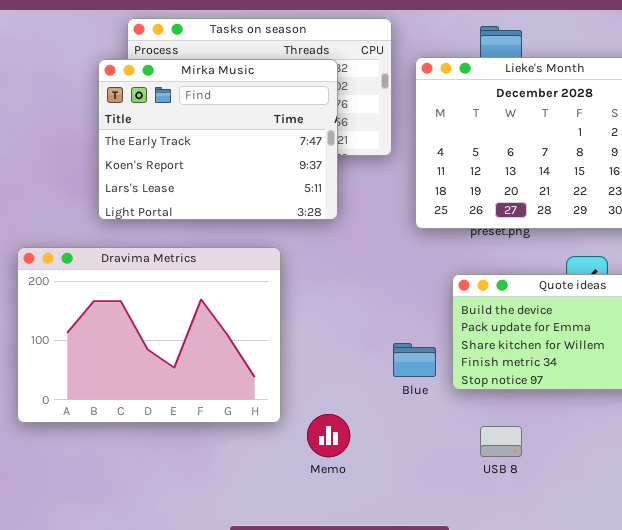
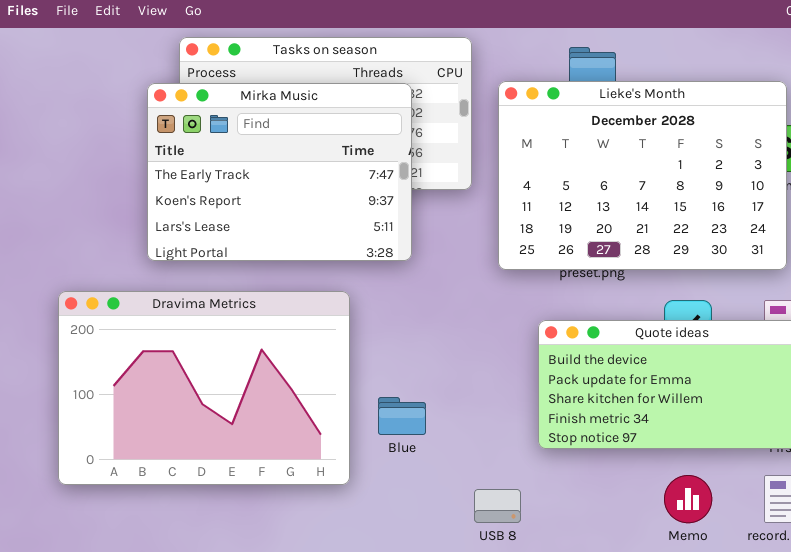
Blue: [393,343,436,377] -> [378,397,426,435], moved
Memo: [307,414,350,457] -> [664,475,712,523], moved
USB 8: [480,426,522,457] -> [474,489,521,523], moved

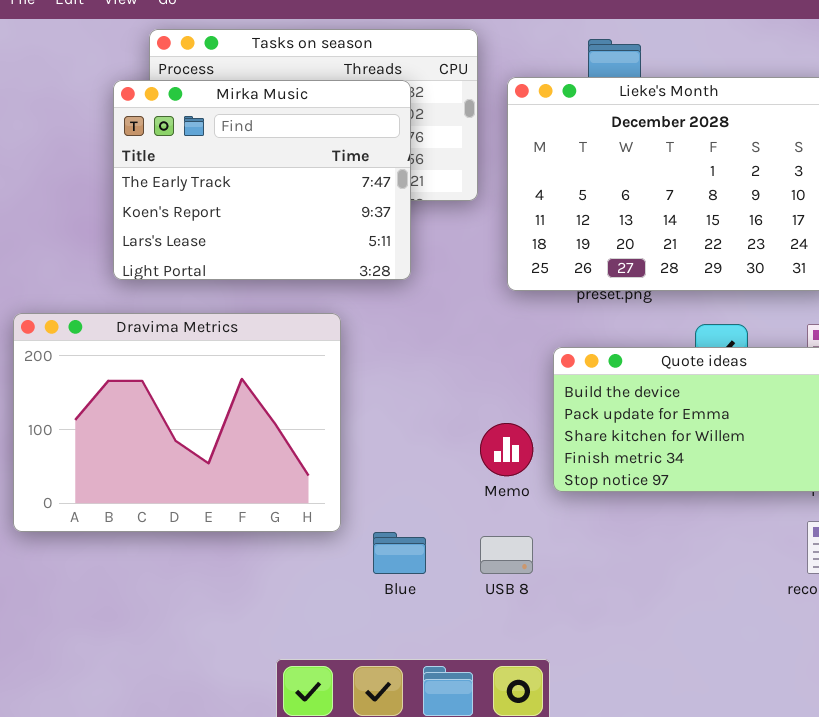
Blue: [378,397,426,435] -> [373,532,426,574], moved
Memo: [664,475,712,523] -> [480,423,533,476], moved

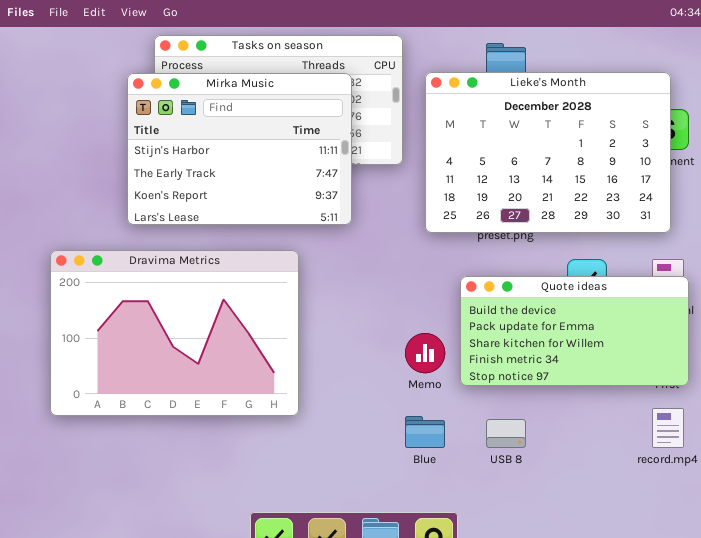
Mirka Music: [113,80,411,280] -> [127,73,352,225], scrolled up 1 row
Blue: [373,532,426,574] -> [405,416,445,448], moved
USB 8: [480,536,533,574] -> [486,419,526,448], moved

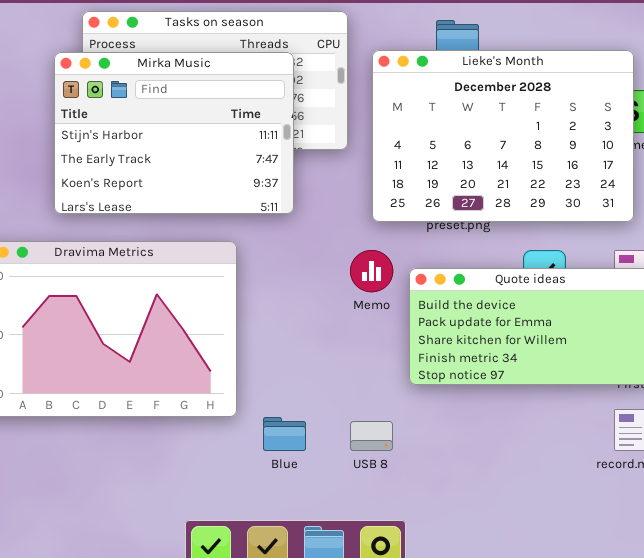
Memo: [405,333,445,373] -> [350,250,393,292], moved
Blue: [405,416,445,448] -> [263,417,306,451], moved
USB 8: [486,419,526,448] -> [350,421,393,451], moved

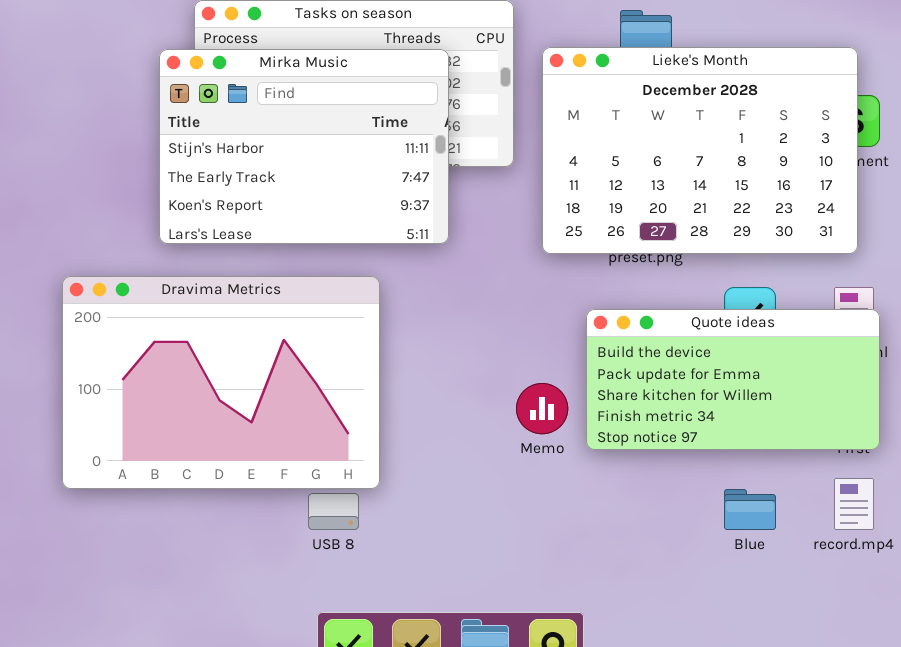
Memo: [350,250,393,292] -> [516,383,568,434], moved
Blue: [263,417,306,451] -> [724,489,776,530], moved
USB 8: [350,421,393,451] -> [308,493,359,530], moved

